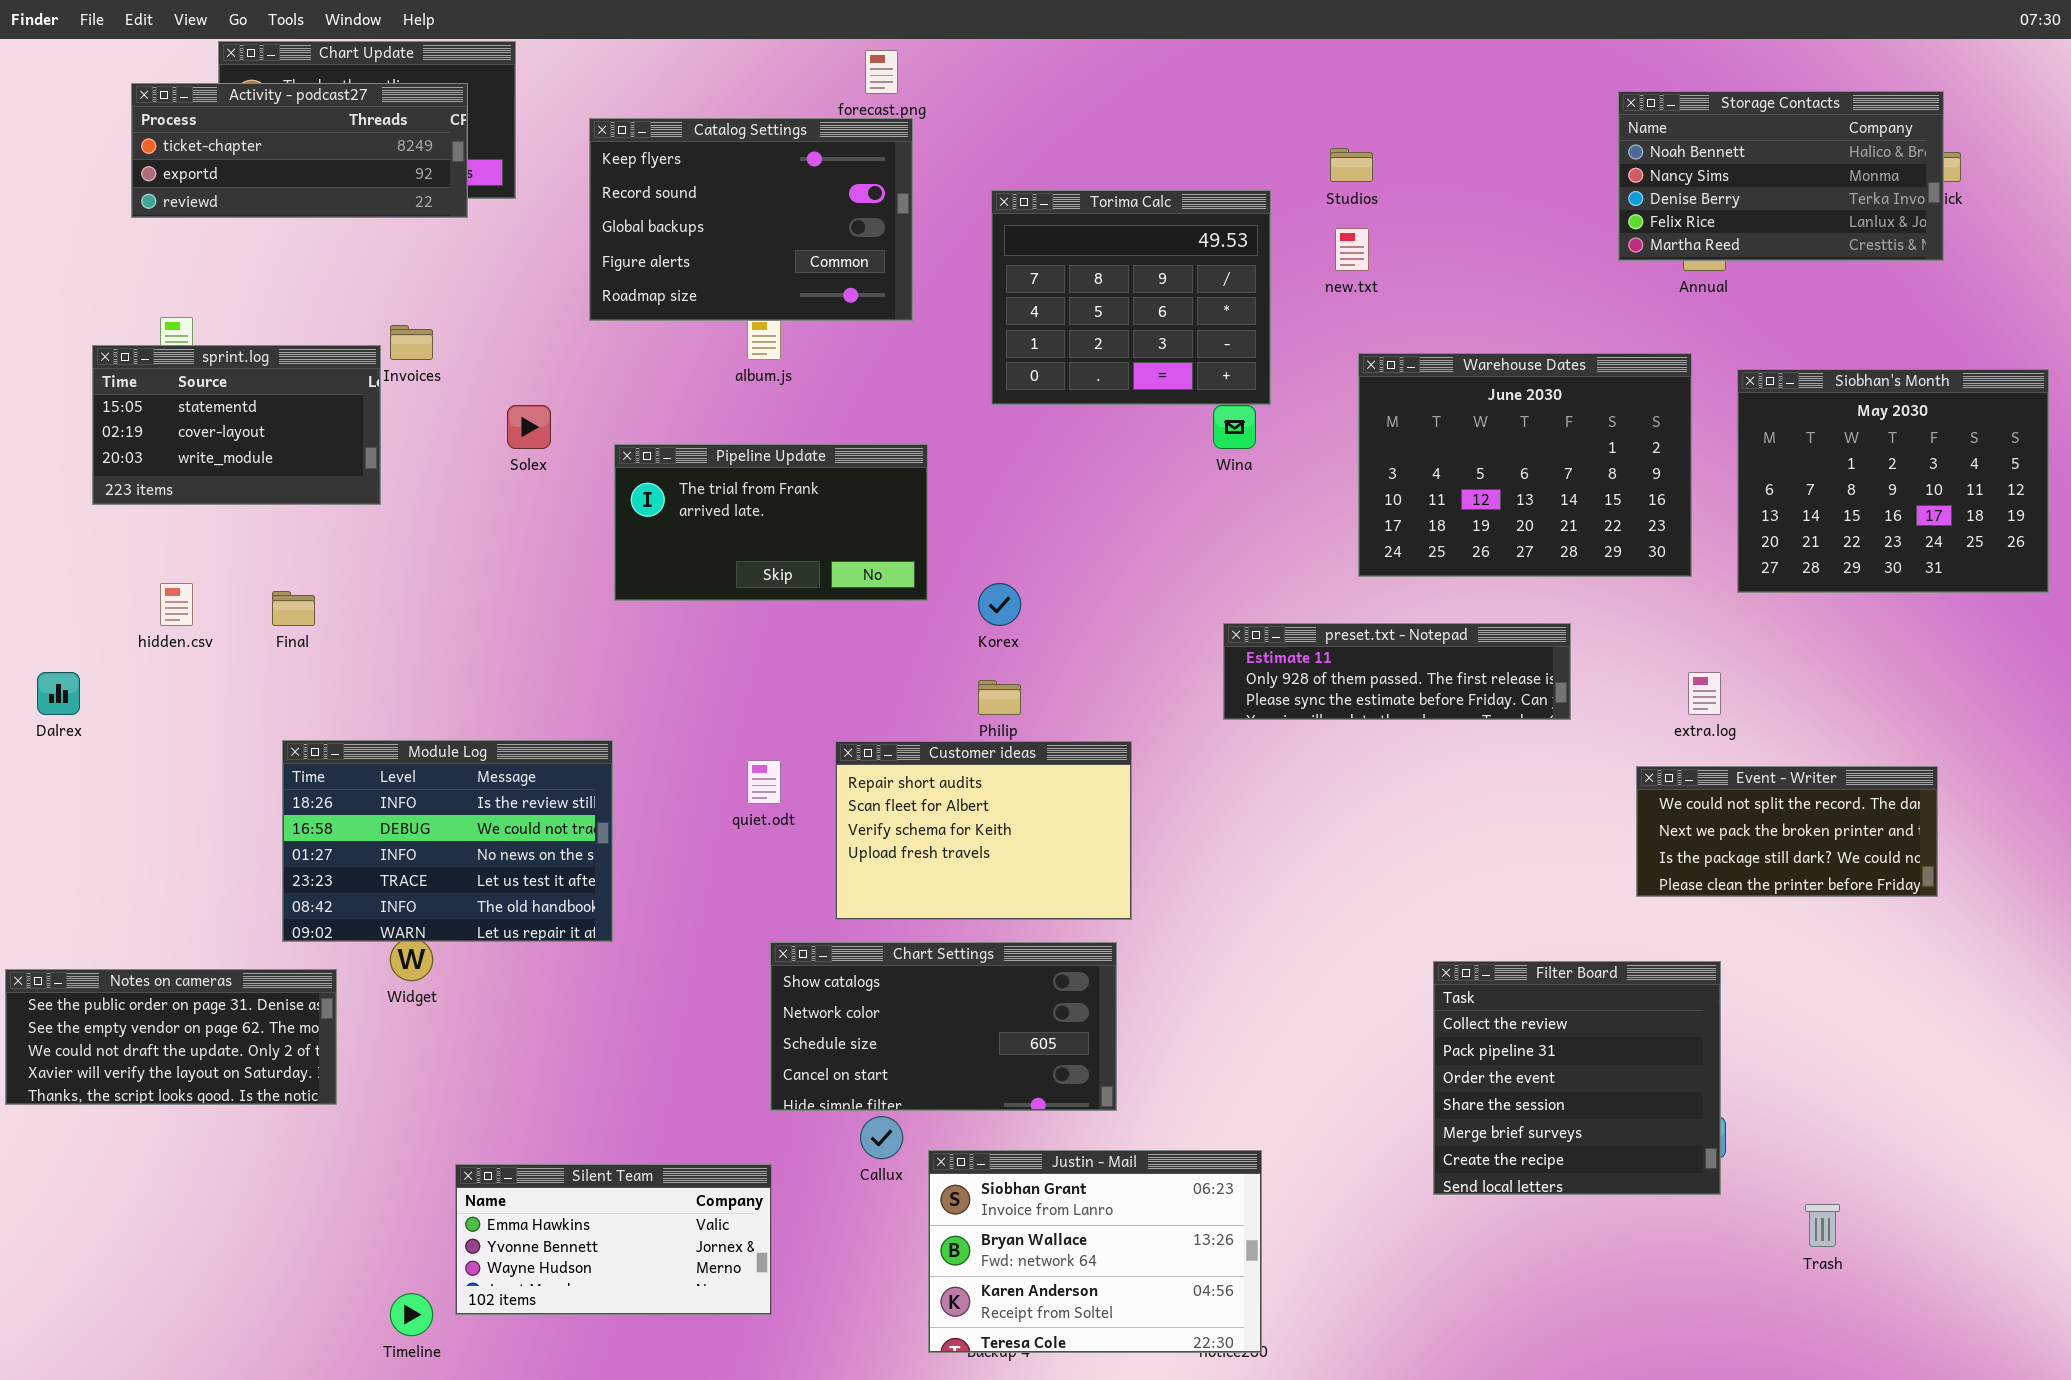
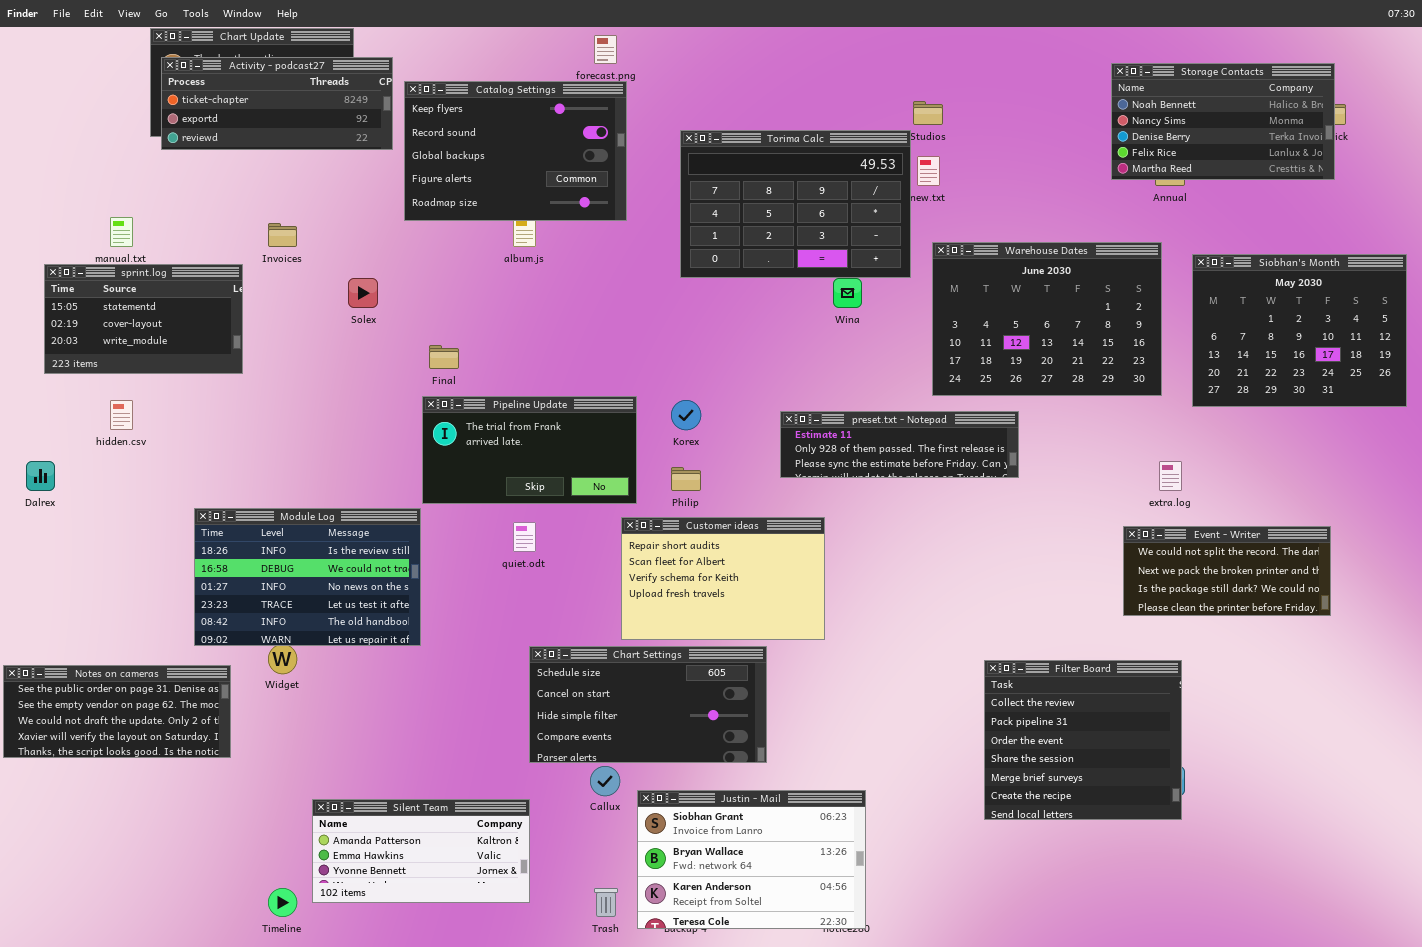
Activity - podcast27: [131,83,468,218] -> [161,57,393,150], moved
Torima Calc: [991,190,1271,405] -> [680,130,911,278], resized
sprint.log: [92,345,381,505] -> [44,264,243,374], moved
Pipeline Update: [614,444,928,601] -> [422,396,637,504], moved
Final: [272,591,315,626] -> [429,345,459,369], moved
preset.txt - Notepad: [1223,623,1571,720] -> [780,411,1019,478], moved
Customer ideas: [835,741,1132,920] -> [621,517,825,640], moved
Chart Settings: [770,942,1117,1111] -> [529,646,767,763], scrolled down 2 rows
Silent Team: [455,1164,772,1315] -> [312,799,530,903], scrolled up 1 row
Trash: [1805,1204,1840,1247] -> [594,888,618,917], moved

